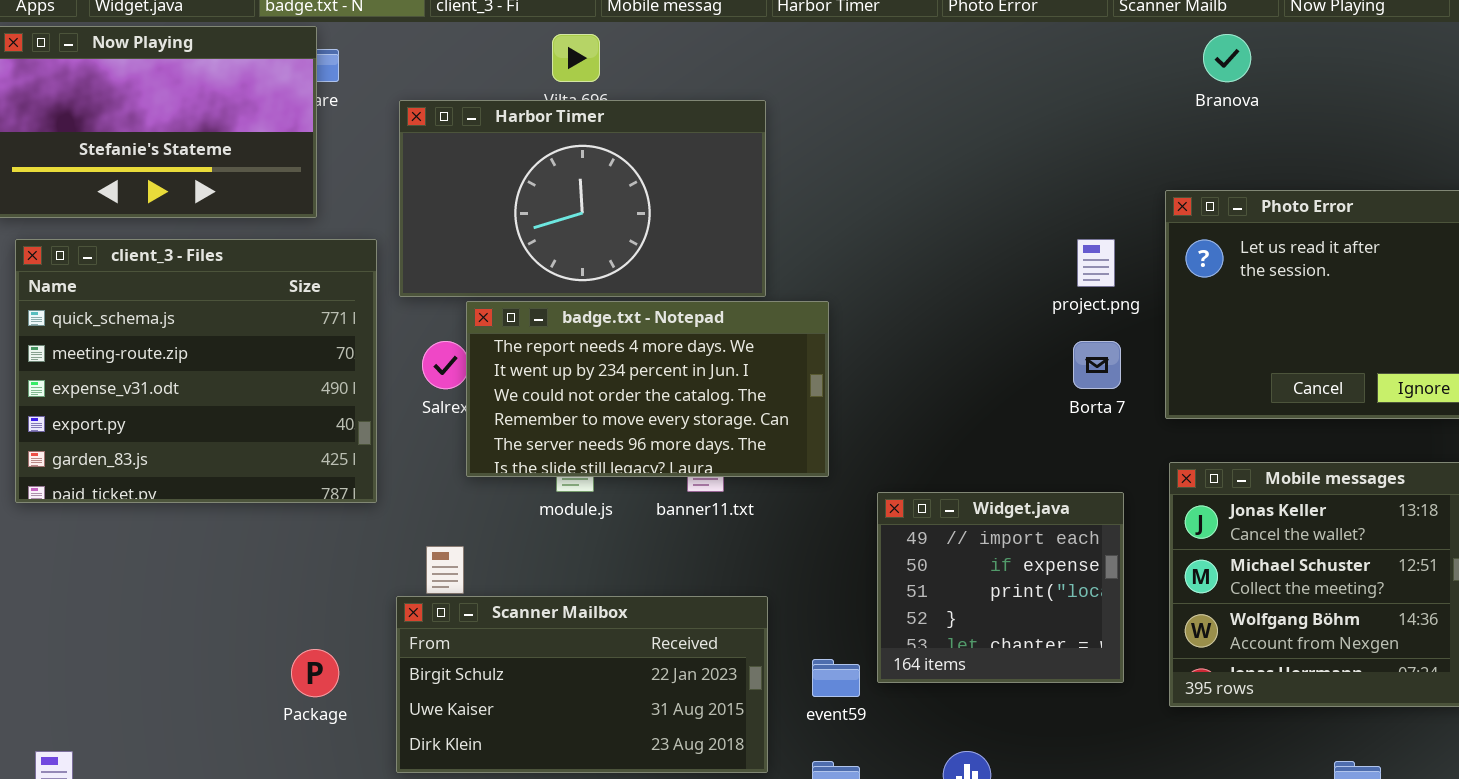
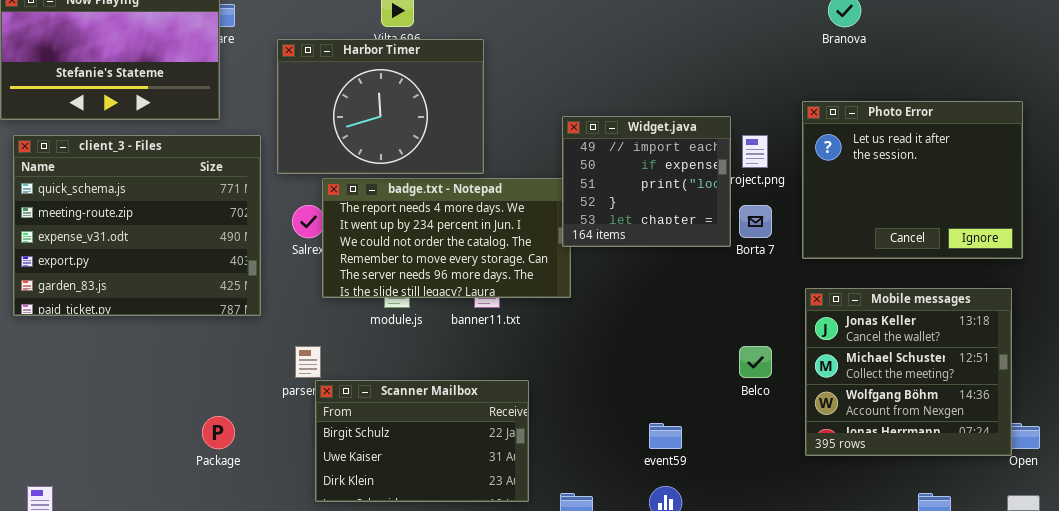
Harbor Timer: [399,100,766,297] -> [277,39,484,174], resized
Widget.java: [877,492,1124,683] -> [562,116,731,247], moved
Scanner Mailbox: [396,596,768,773] -> [315,380,529,502], resized
event59: [812,659,860,697] -> [649,423,682,449], moved

